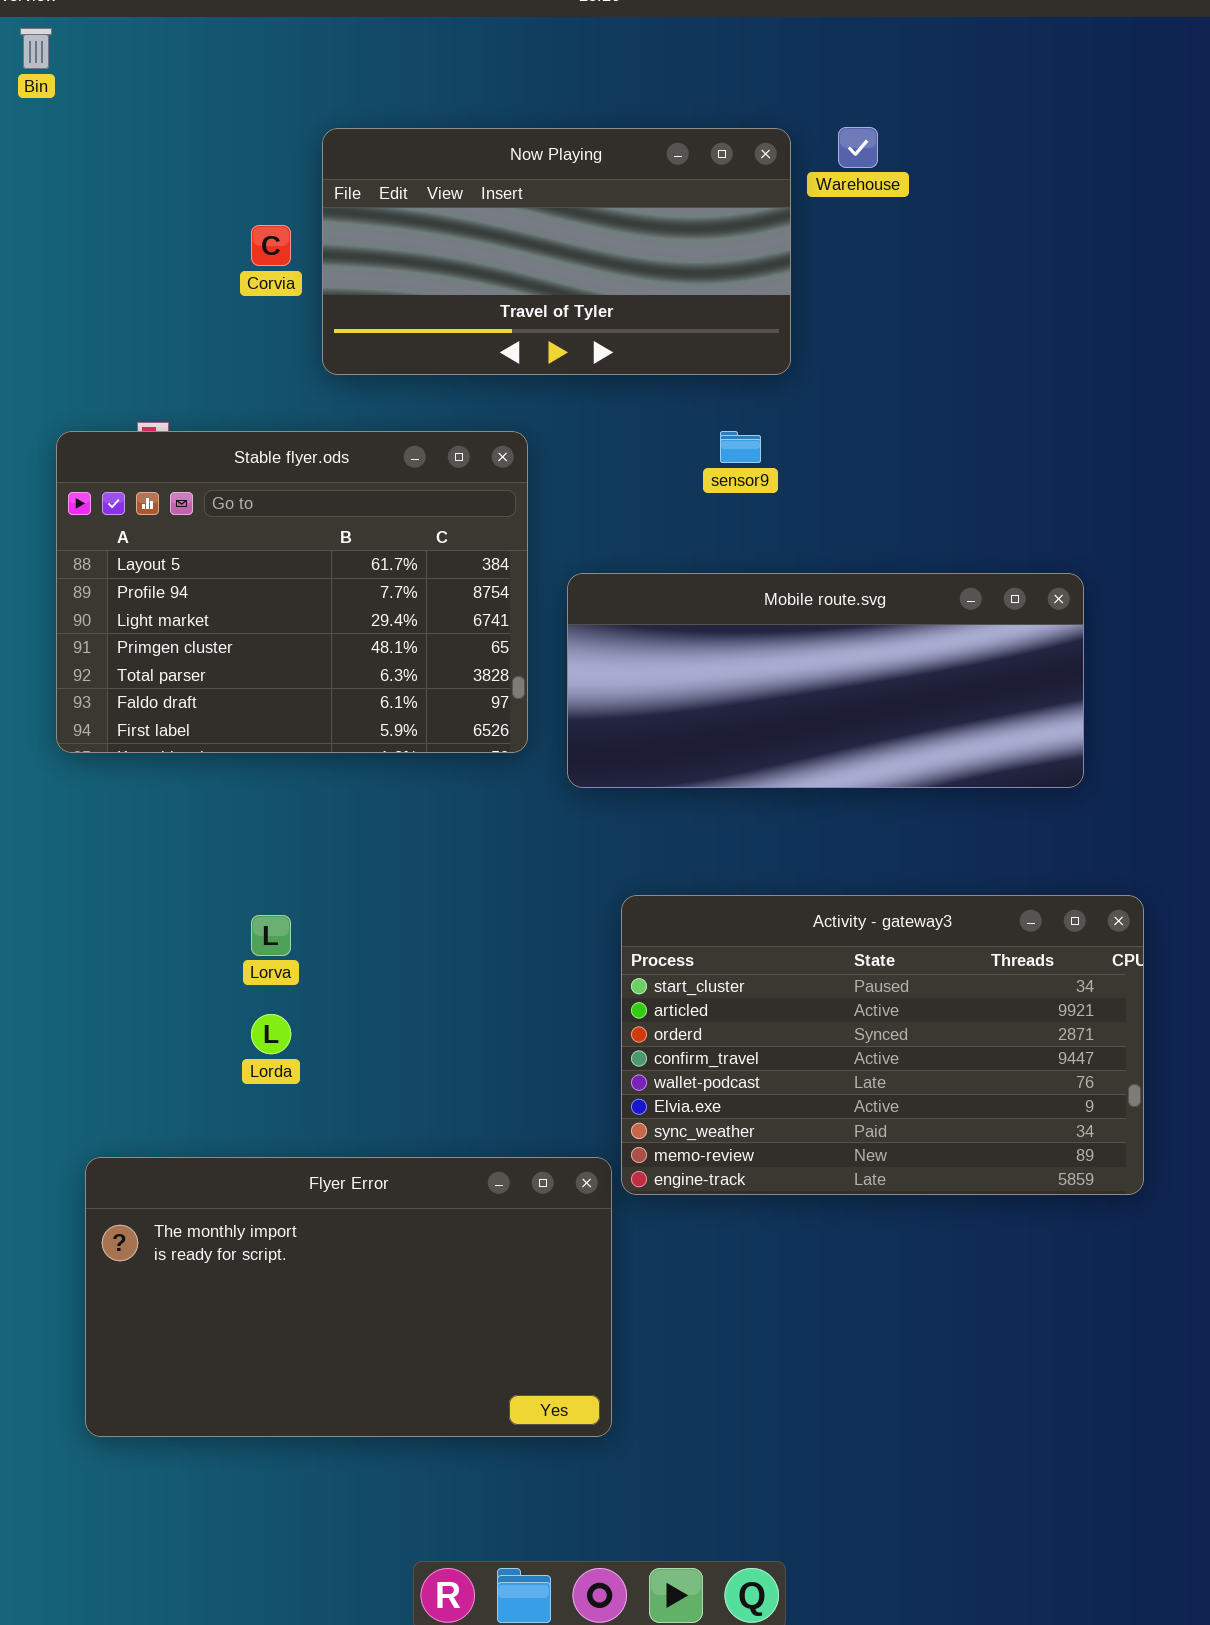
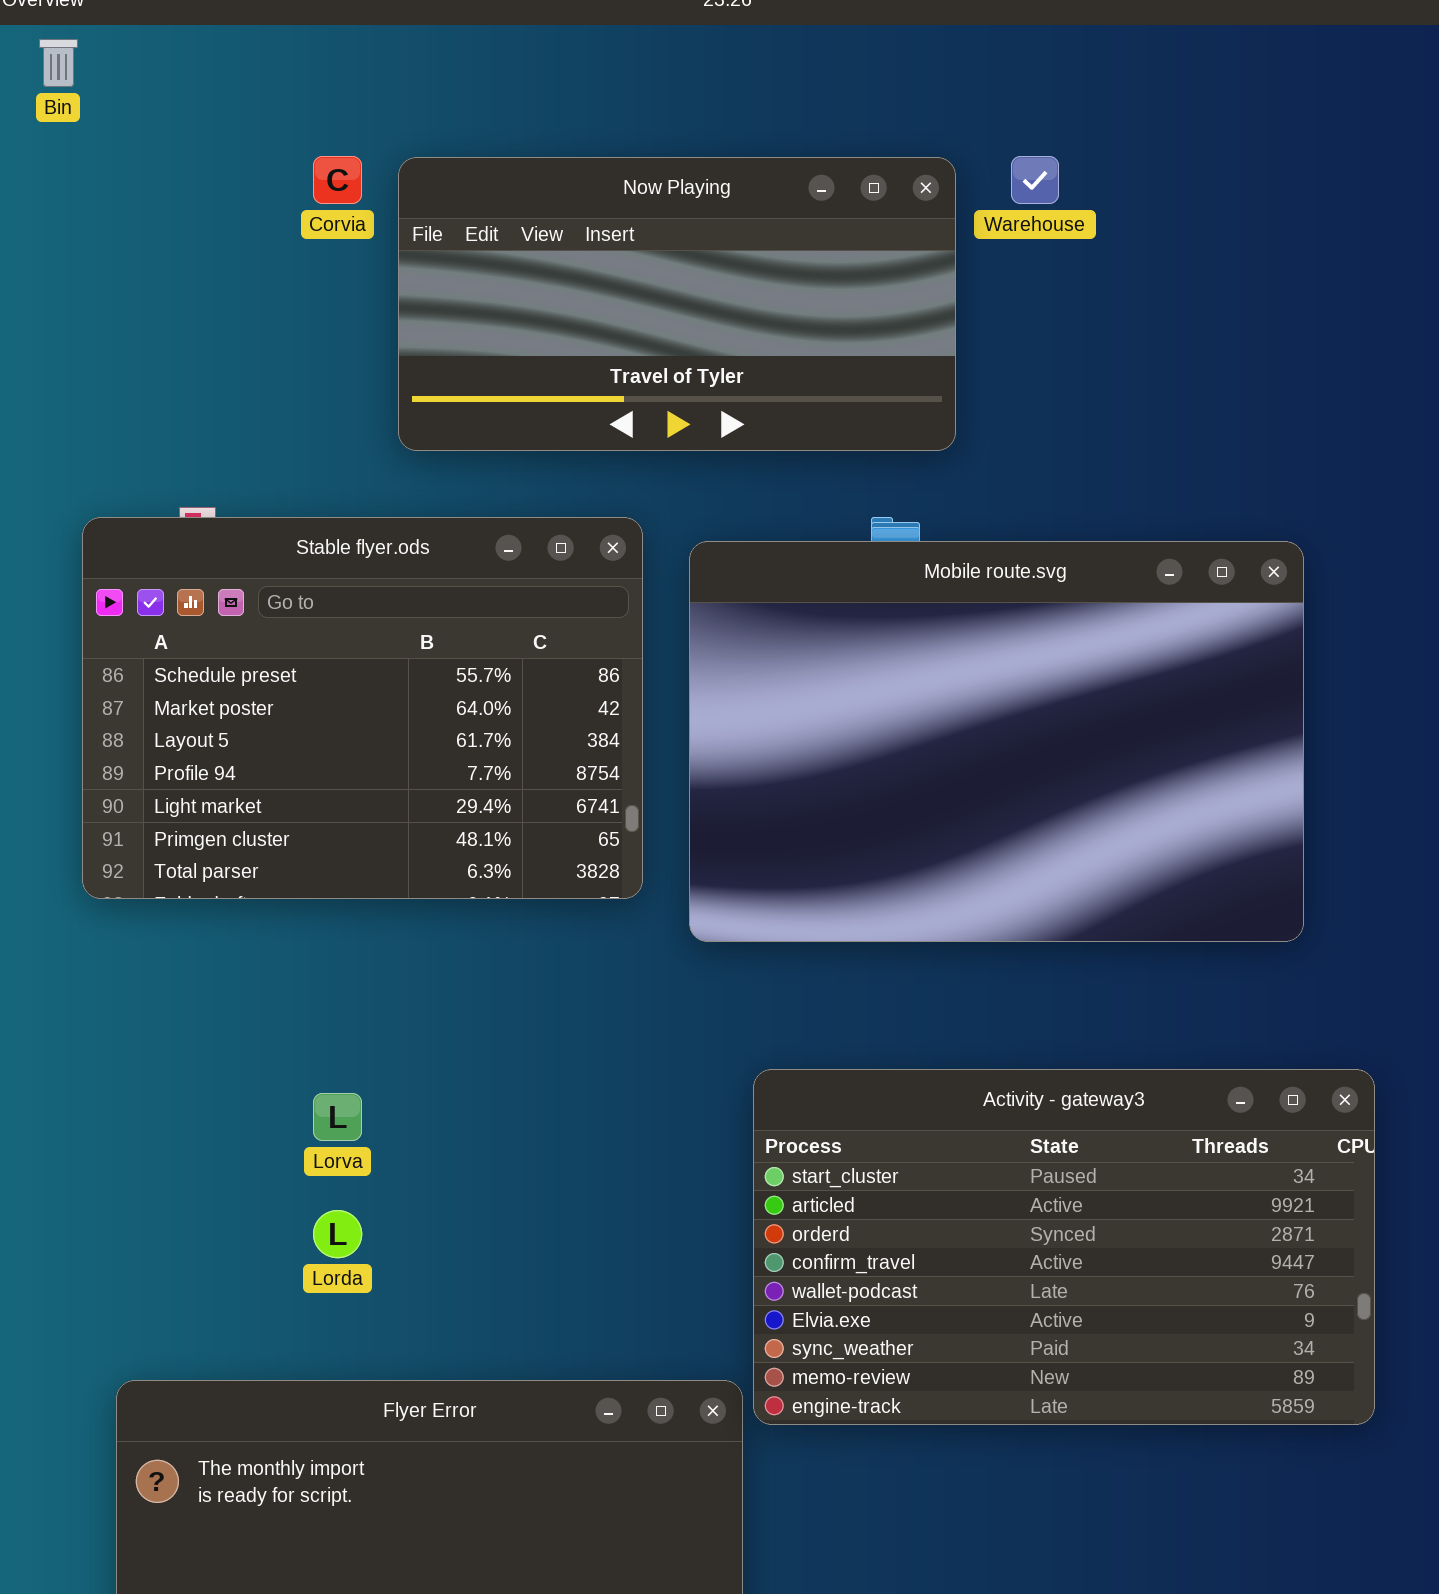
Corvia: [251,225,291,266] -> [313,156,362,204], moved
Stable flyer.ods: [56,431,528,753] -> [82,517,643,899], scrolled up 2 rows
Mobile route.svg: [567,573,1084,788] -> [689,541,1304,942], resized

